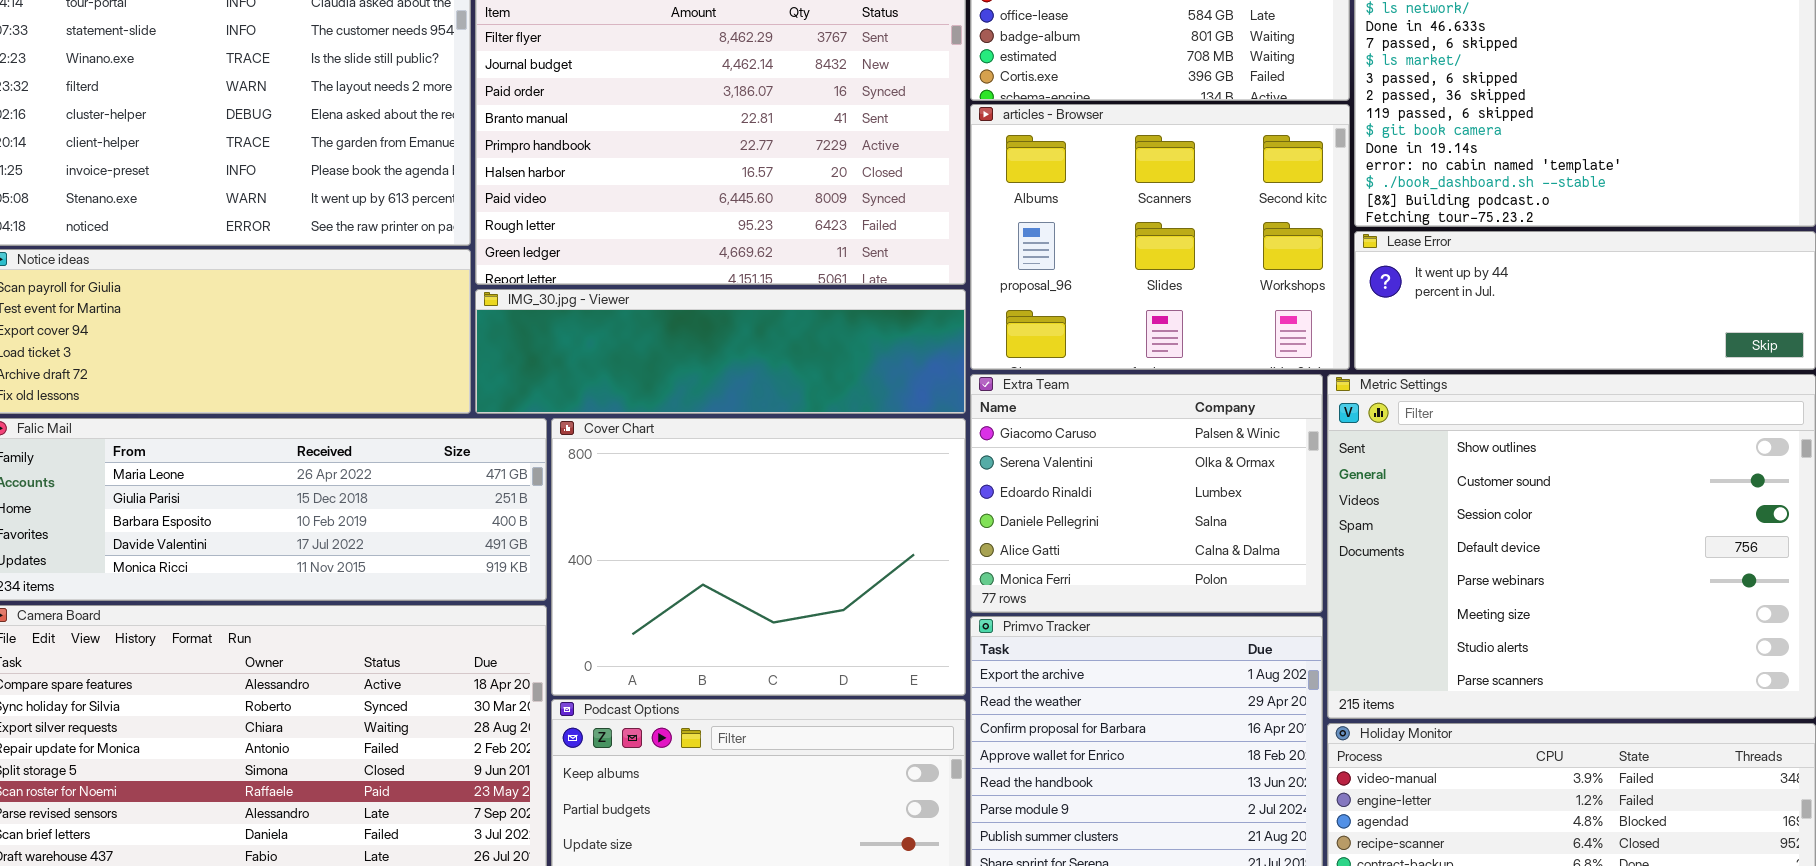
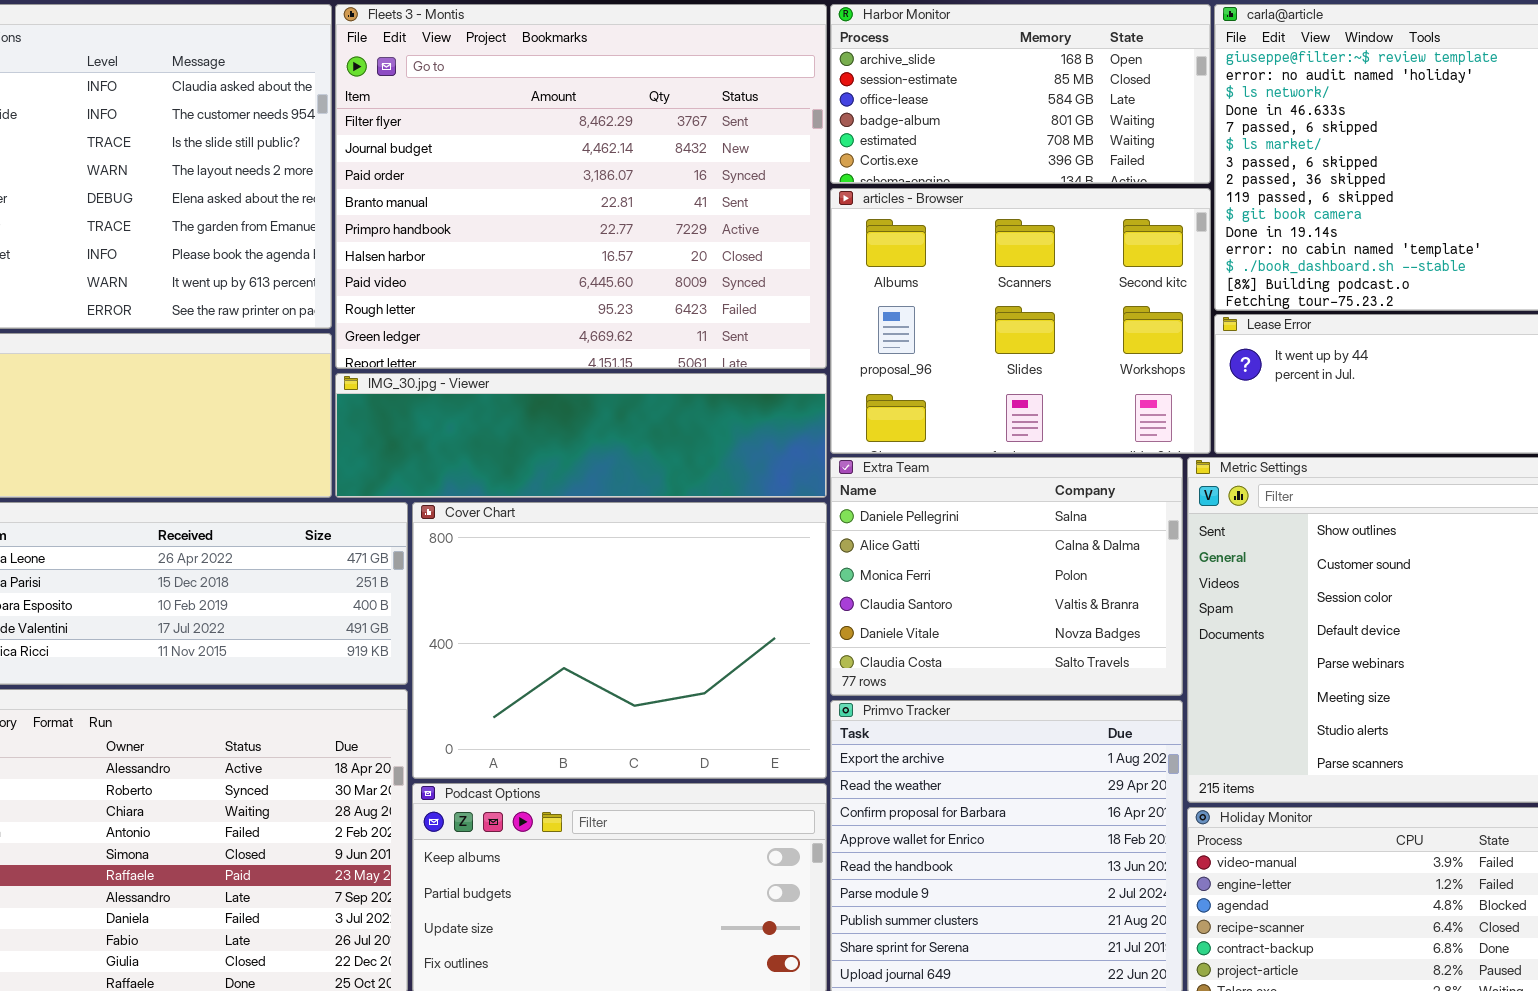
Extra Team: [970,374,1323,613] -> [830,457,1183,696], scrolled down 3 rows

